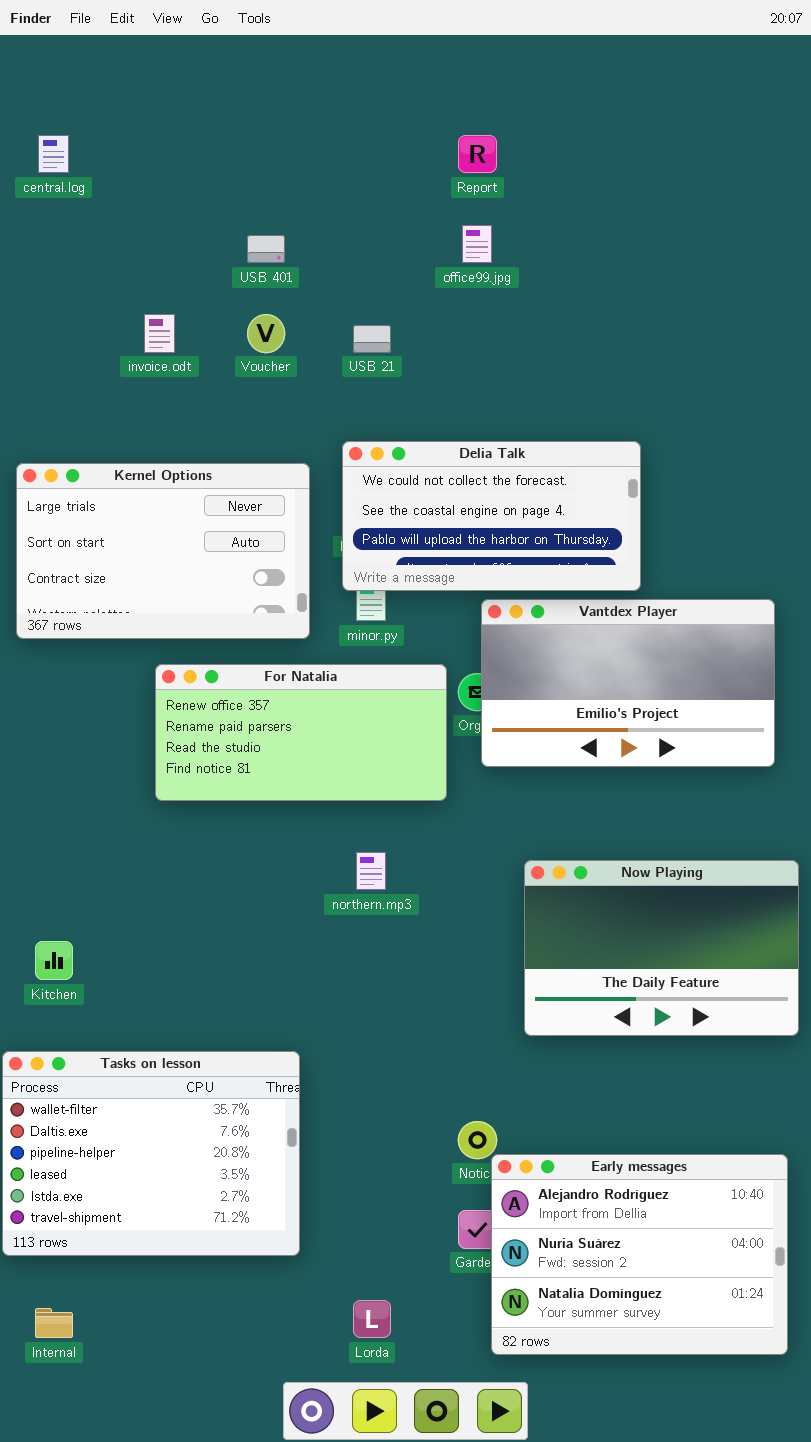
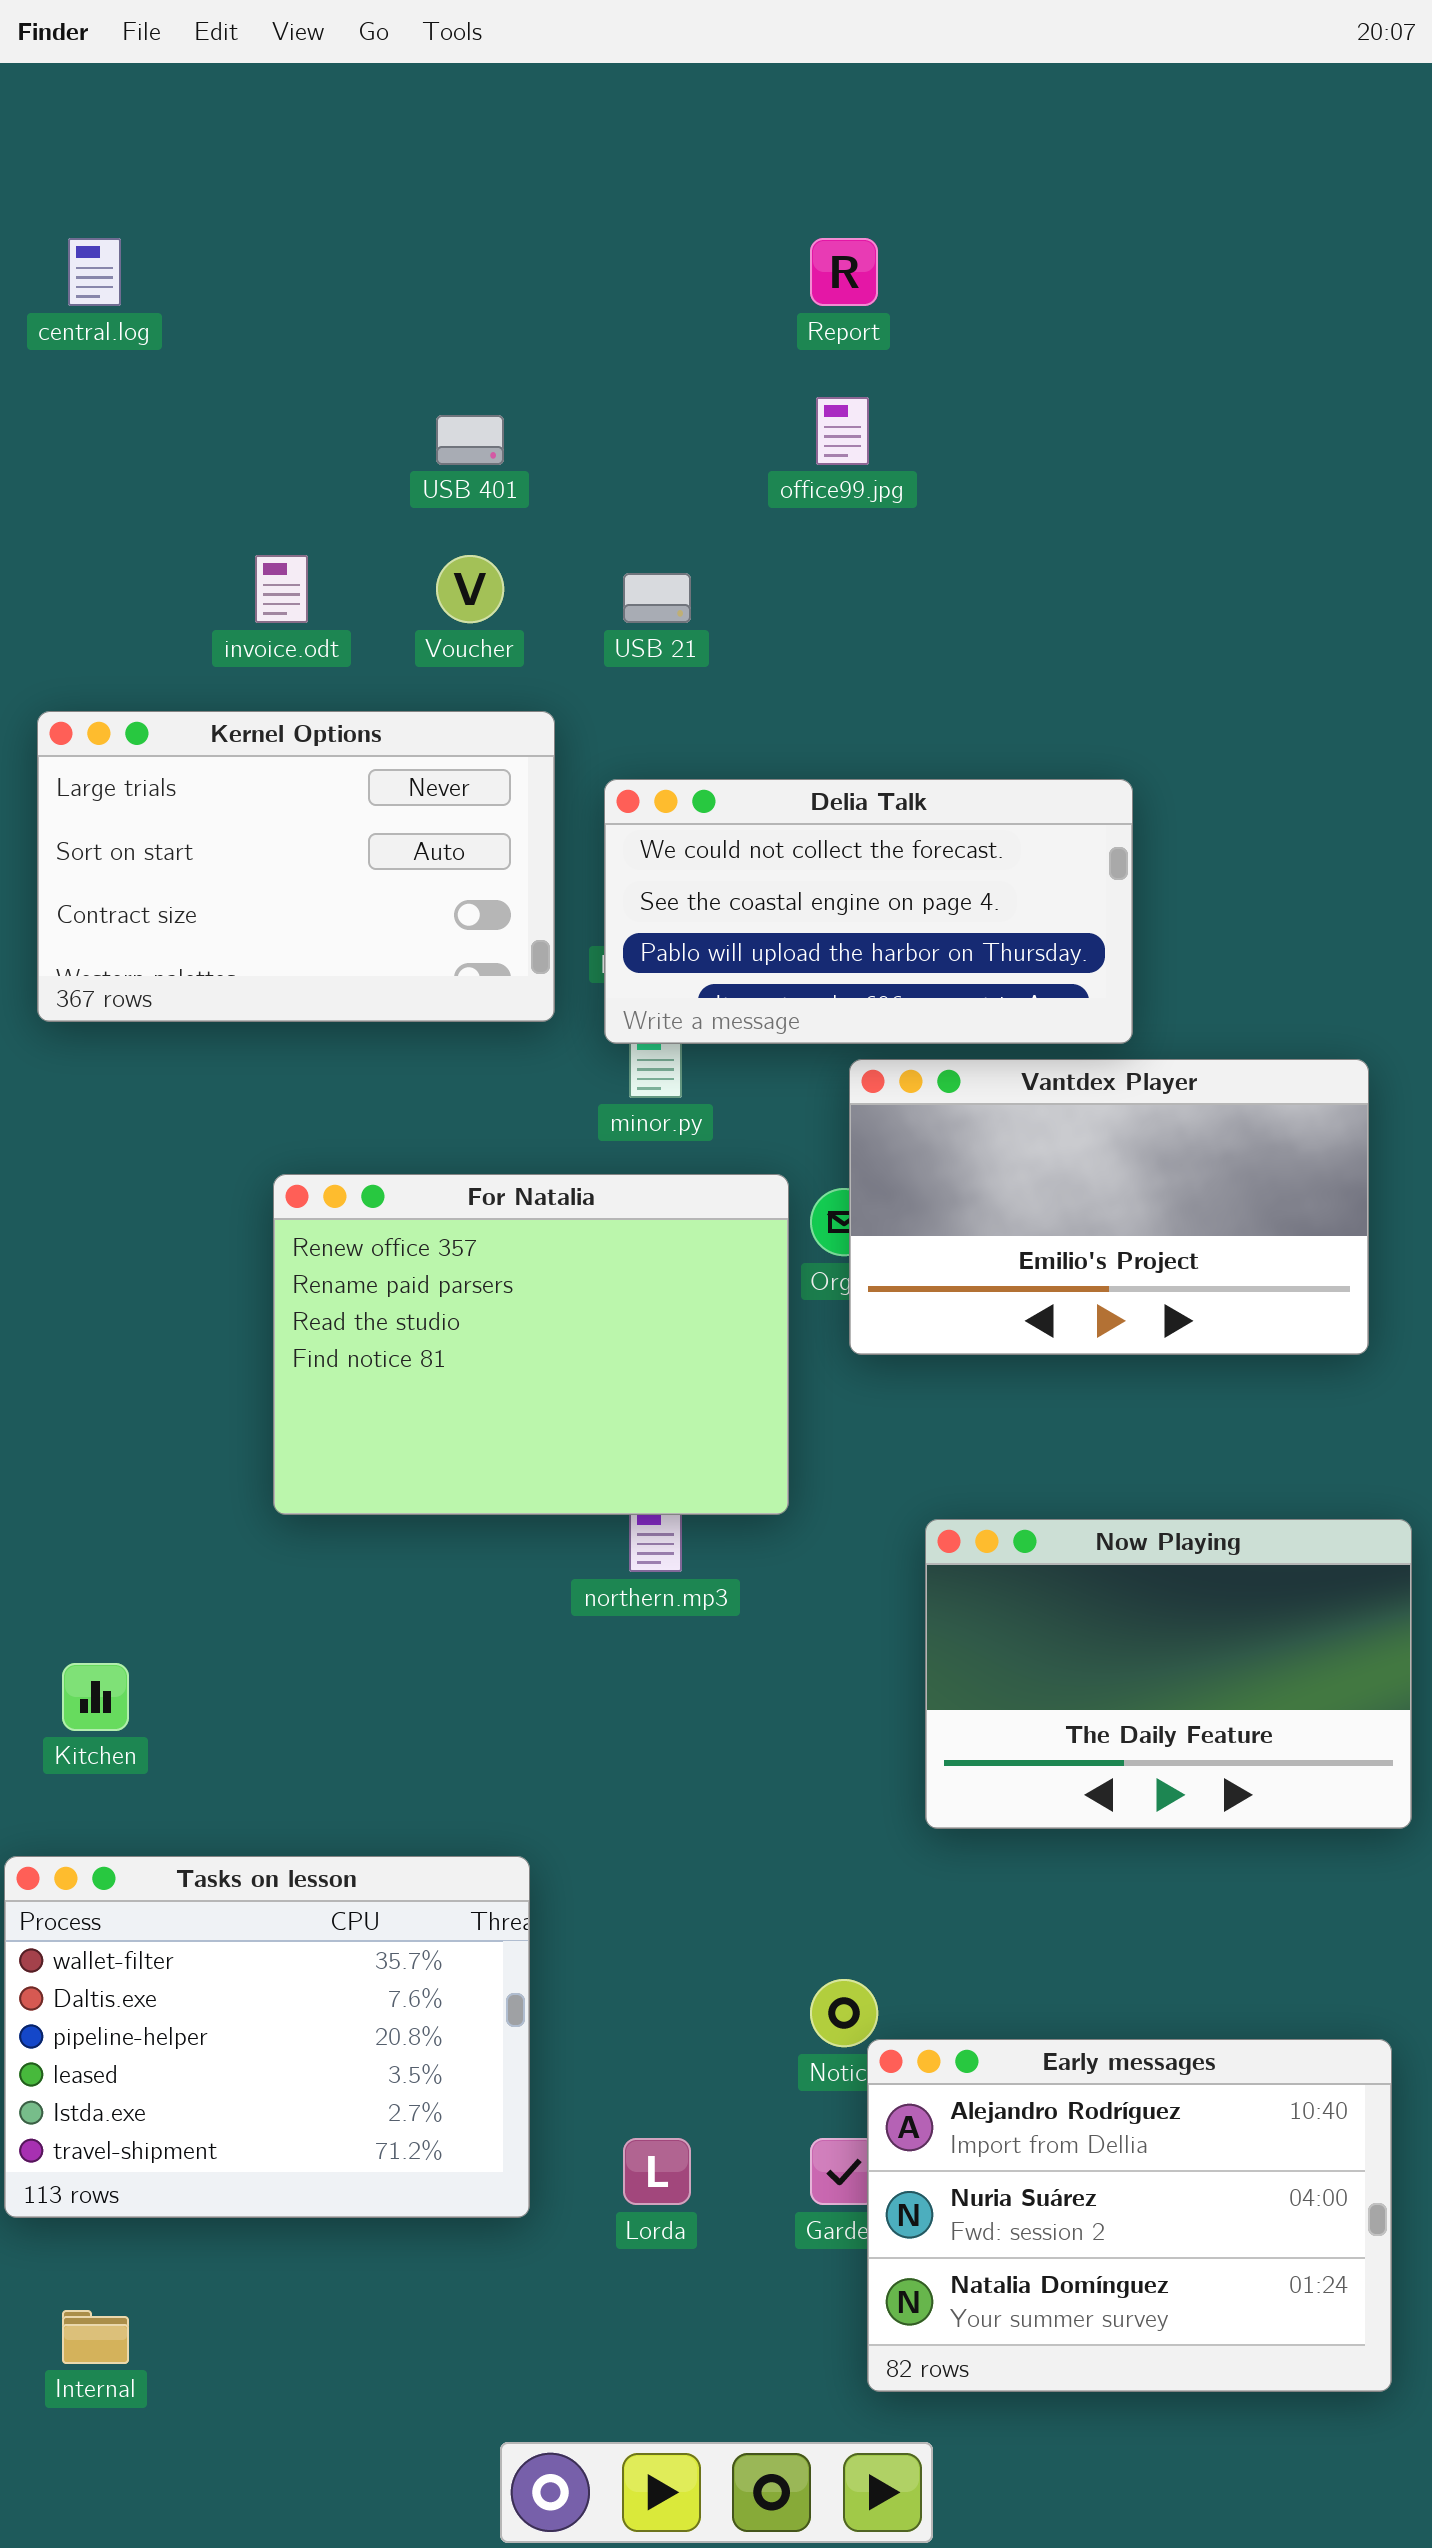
Kernel Options: [16,463,310,639] -> [37,711,555,1022], moved
For Natalia: [155,664,447,801] -> [273,1174,789,1515], resized
Lorda: [353,1300,391,1338] -> [623,2138,691,2205], moved

